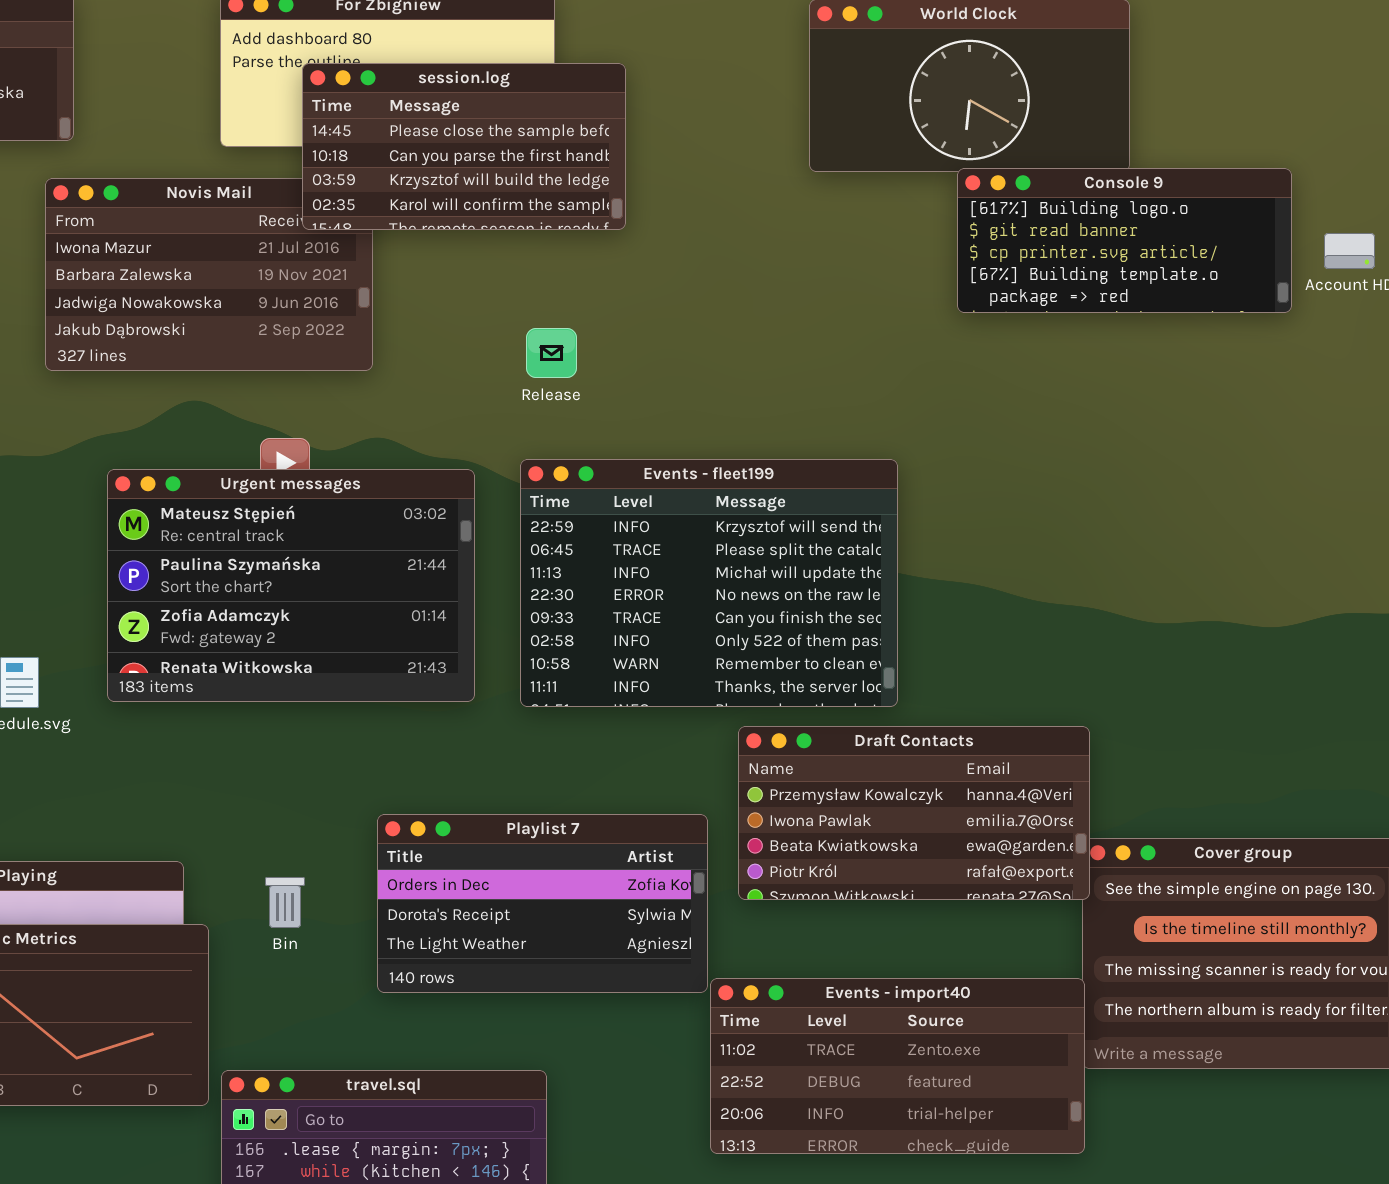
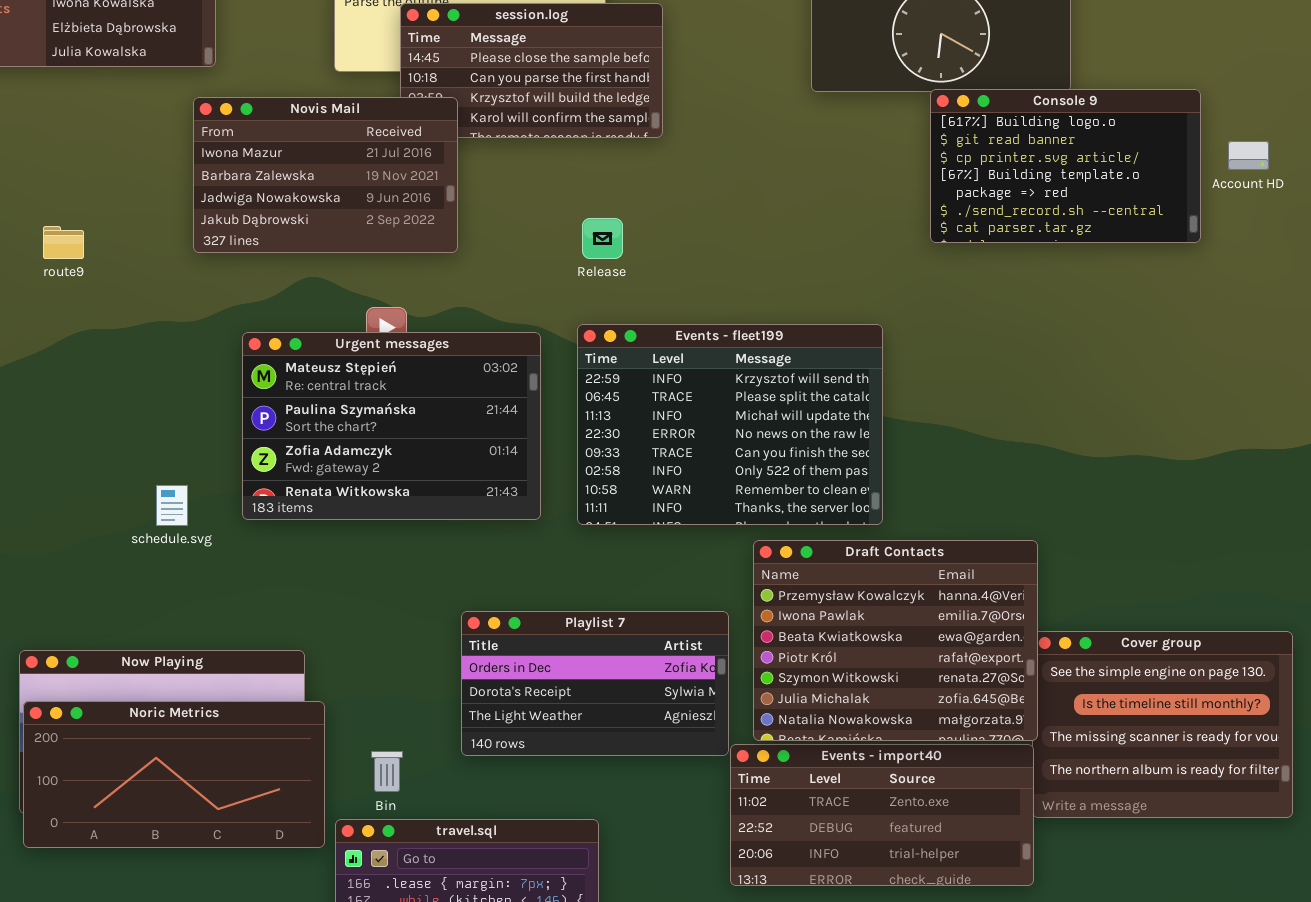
Console 9: [957,168,1292,313] -> [930,89,1201,243], resized
Novis Mail: [45,178,373,371] -> [193,97,458,253], raised
Draft Contacts: [738,726,1090,900] -> [753,540,1038,741], resized
Bin: [265,877,305,928] -> [371,751,403,792], moved

